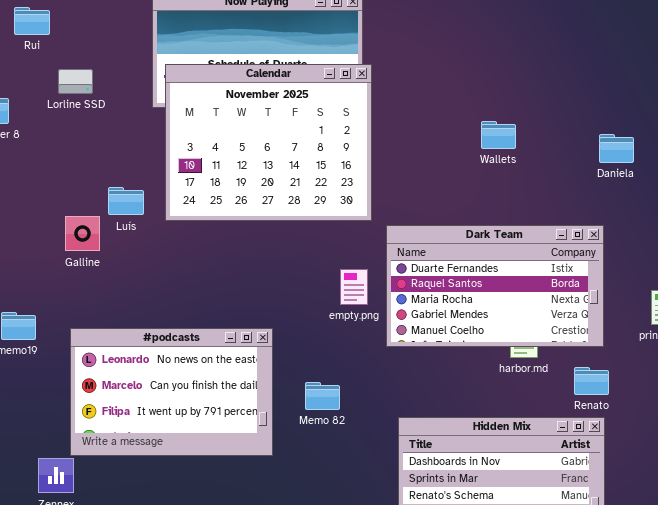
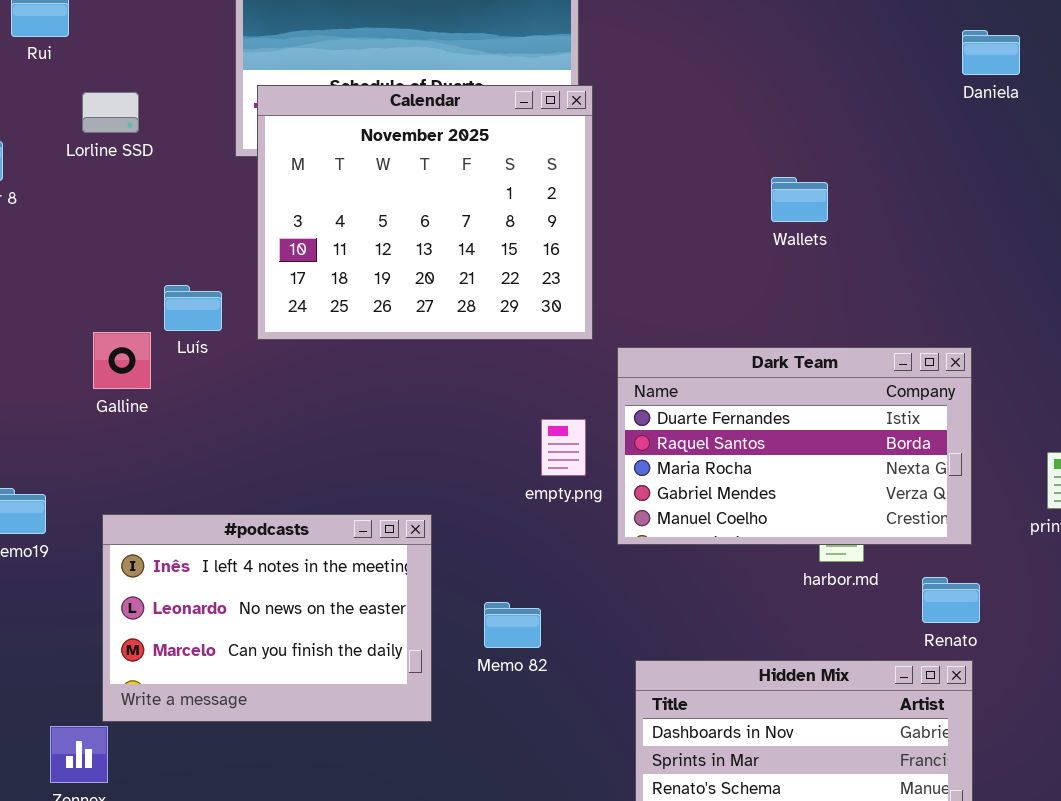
Daniela: [599,134,634,163] -> [962,30,1020,75], moved
#podcasts: [70,328,273,456] -> [102,514,432,722], scrolled up 1 row

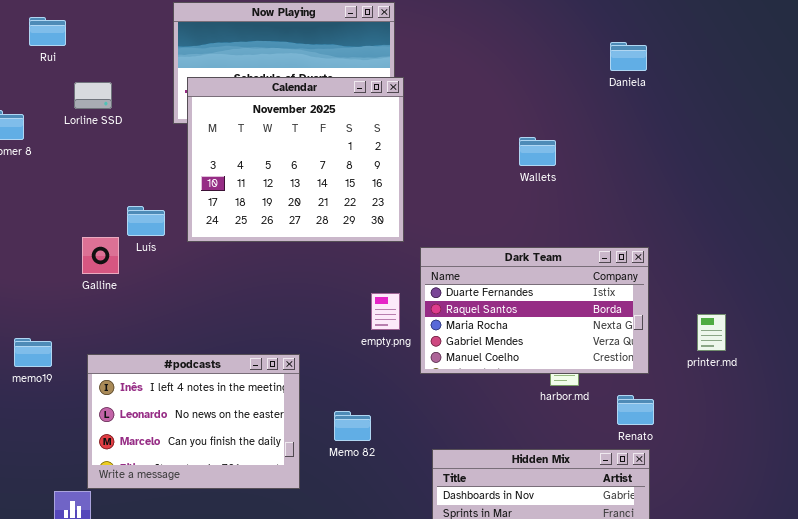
Daniela: [962,30,1020,75] -> [610,42,647,71], moved

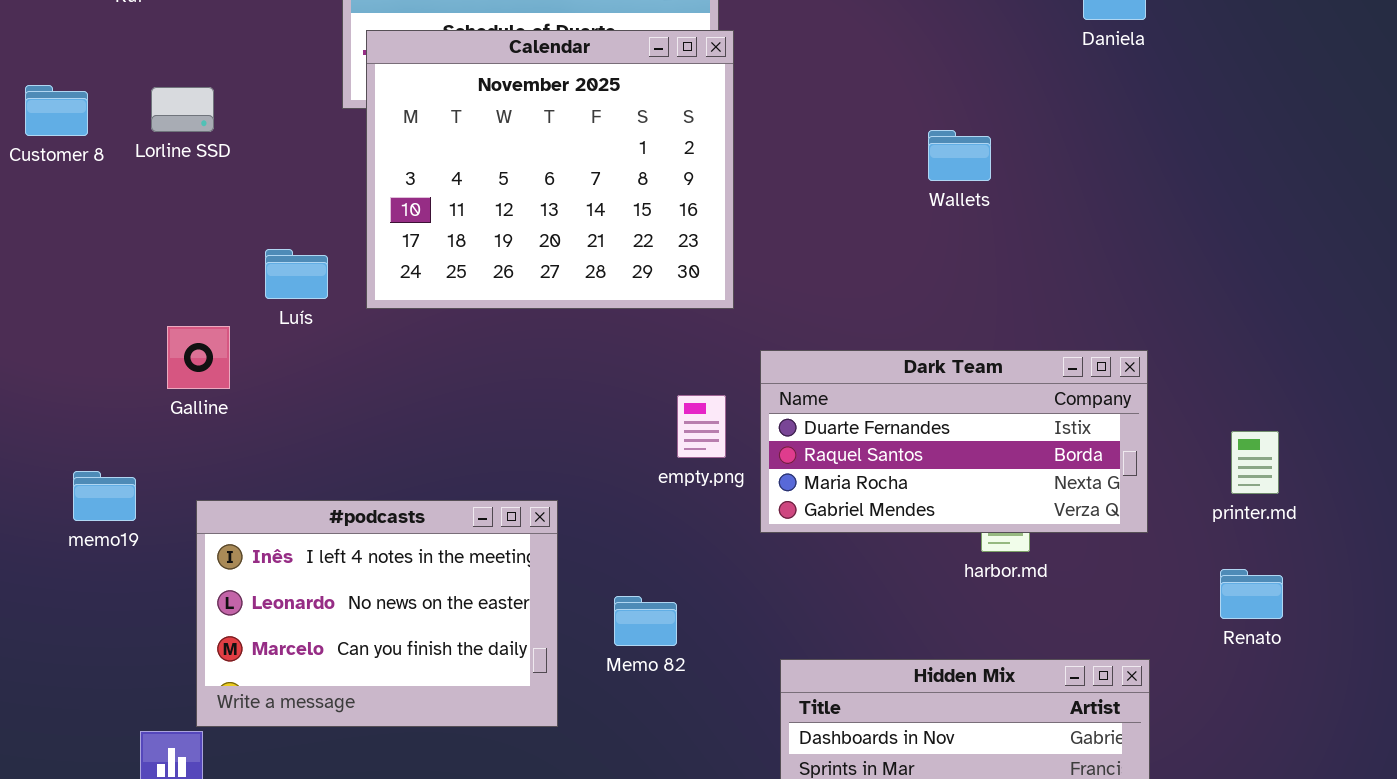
Lorline SSD: [74,82,112,109] -> [151,87,214,132], moved
Galline: [82,237,119,274] -> [167,326,230,389], moved
Dark Team: [420,247,649,374] -> [760,350,1148,533], resized
Renato: [617,395,654,425] -> [1220,569,1283,619], moved

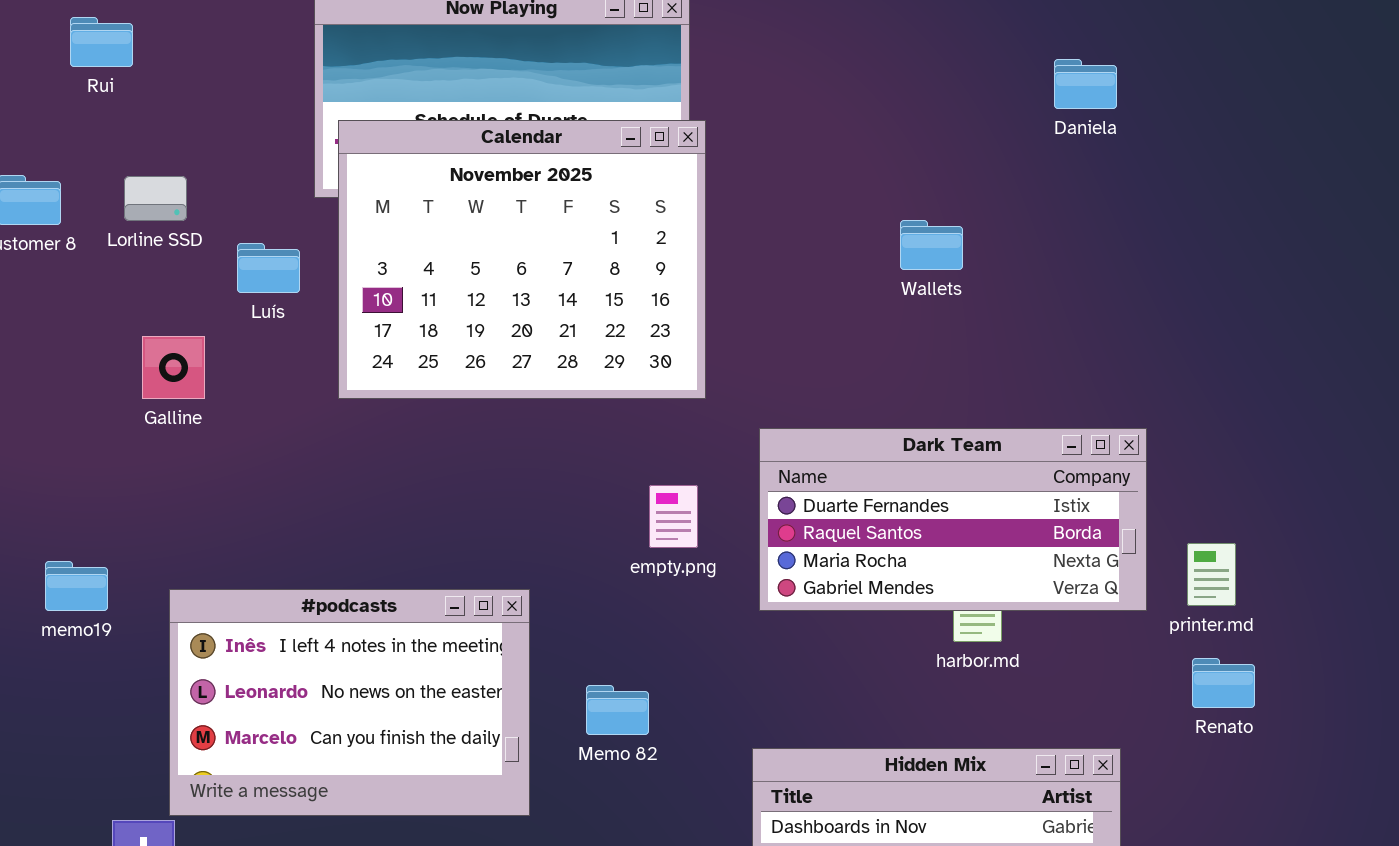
Luís: [265,249,328,299] -> [237,243,300,293], moved
Galline: [167,326,230,389] -> [142,336,205,399], moved
Dark Team: [760,350,1148,533] -> [759,428,1147,611], moved
printer.md: [1231,431,1279,494] -> [1187,543,1236,606], moved

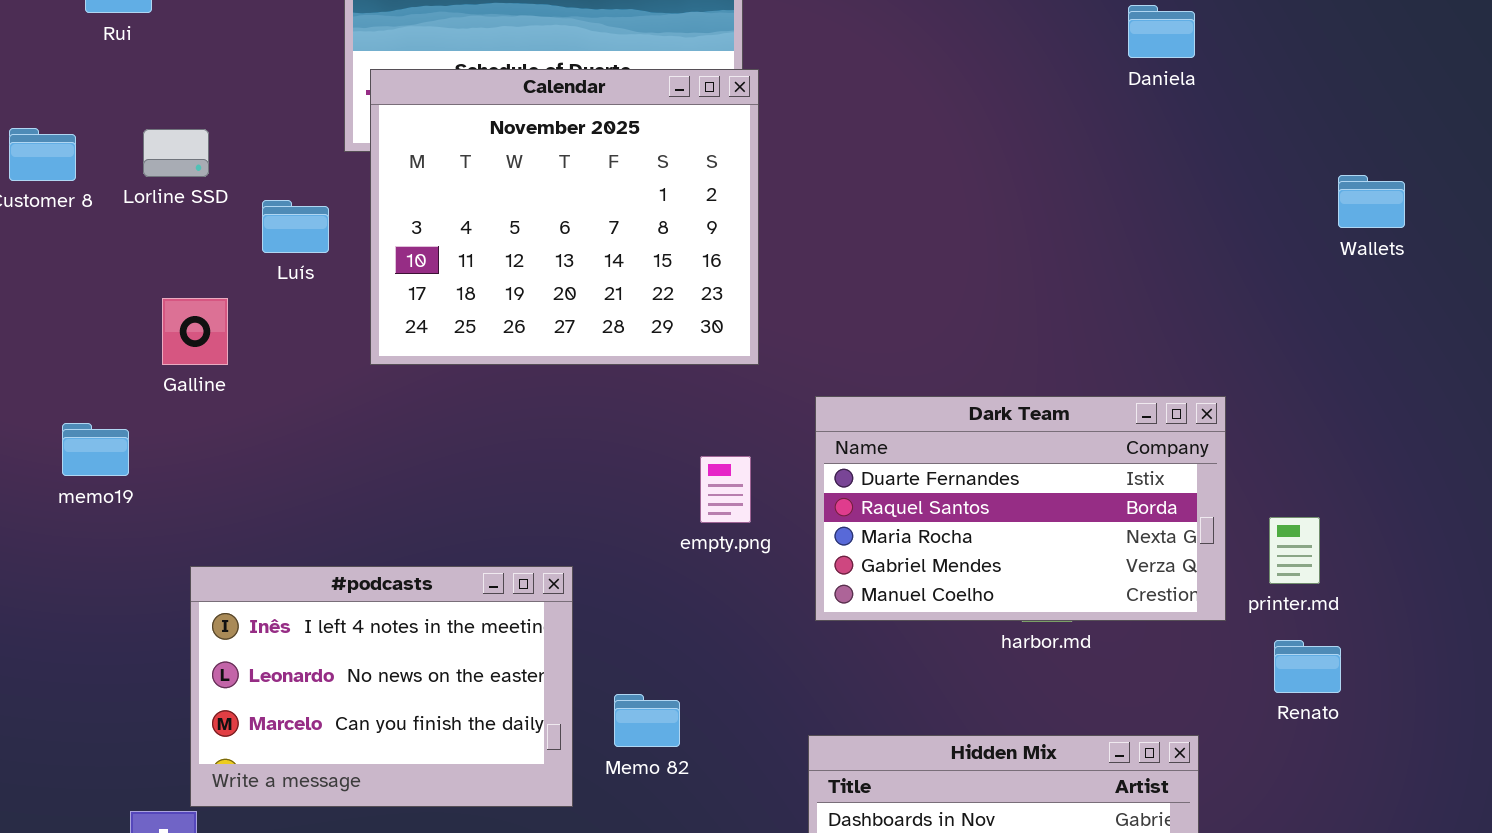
Wallets: [900,220,963,270] -> [1338,175,1405,228], moved
Dark Team: [759,428,1147,611] -> [815,396,1226,621], resized
memo19: [45,561,108,611] -> [62,423,129,476], moved
Memo 82: [586,685,649,735] -> [614,694,680,747], moved

